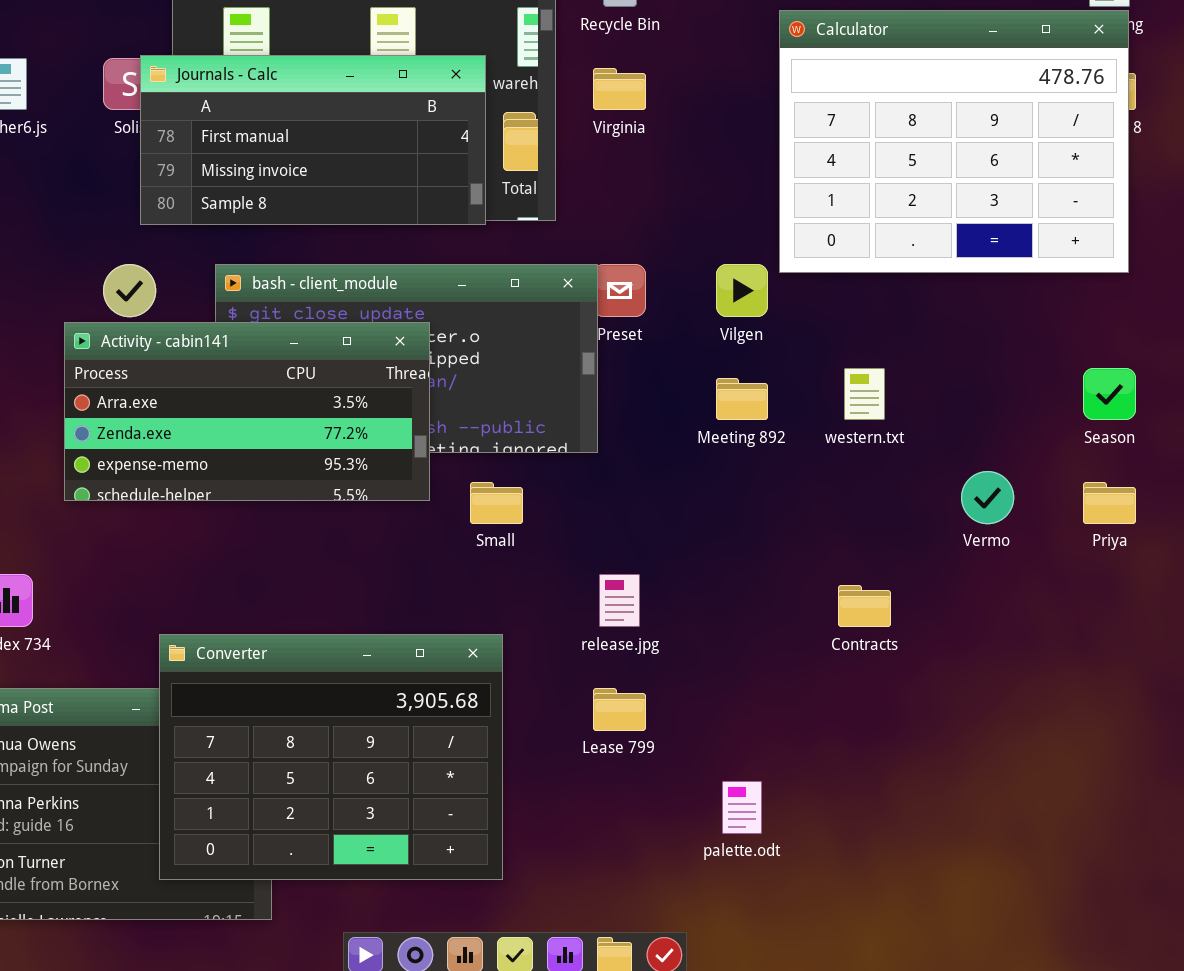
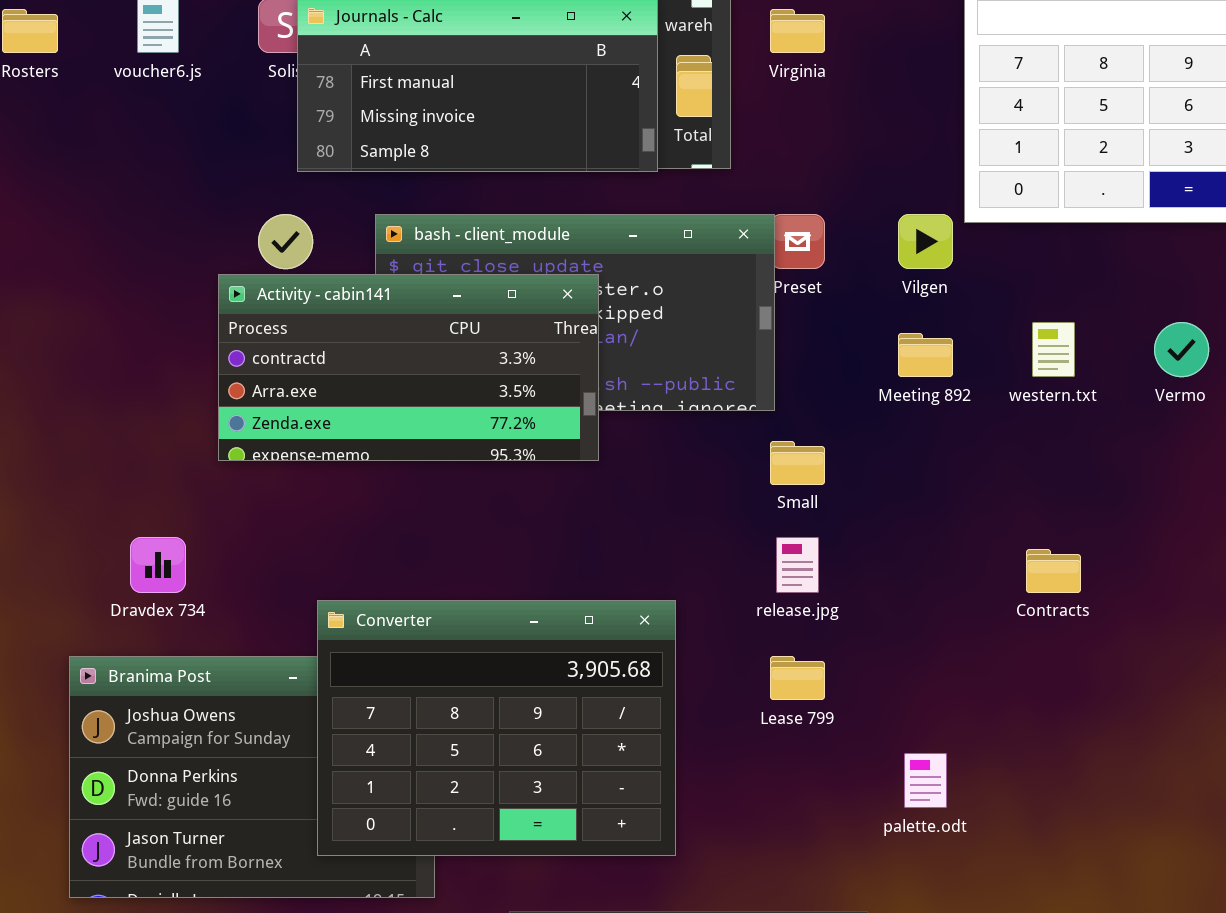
Activity - cabin141: [64,322,430,501] -> [218,274,599,461], scrolled up 1 row
Vermo: [961,471,1014,524] -> [1154,322,1209,377], moved
Small: [470,482,523,524] -> [770,441,825,485], moved

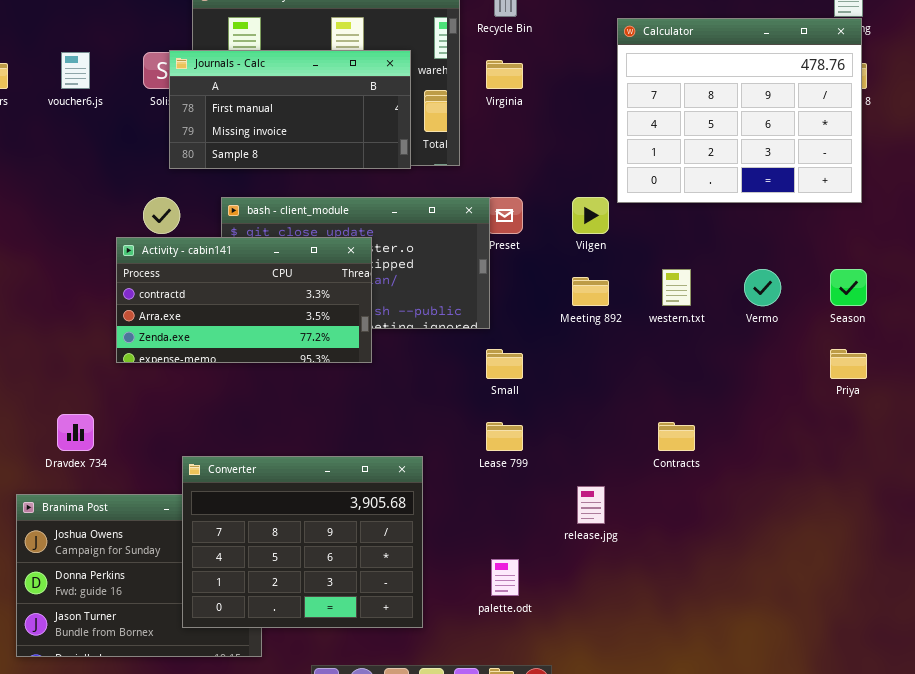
release.jpg: [776,537,819,593] -> [577,486,605,524], moved
Lease 799: [770,656,825,700] -> [486,422,523,451], moved
palette.odt: [904,753,947,808] -> [491,559,519,596], moved

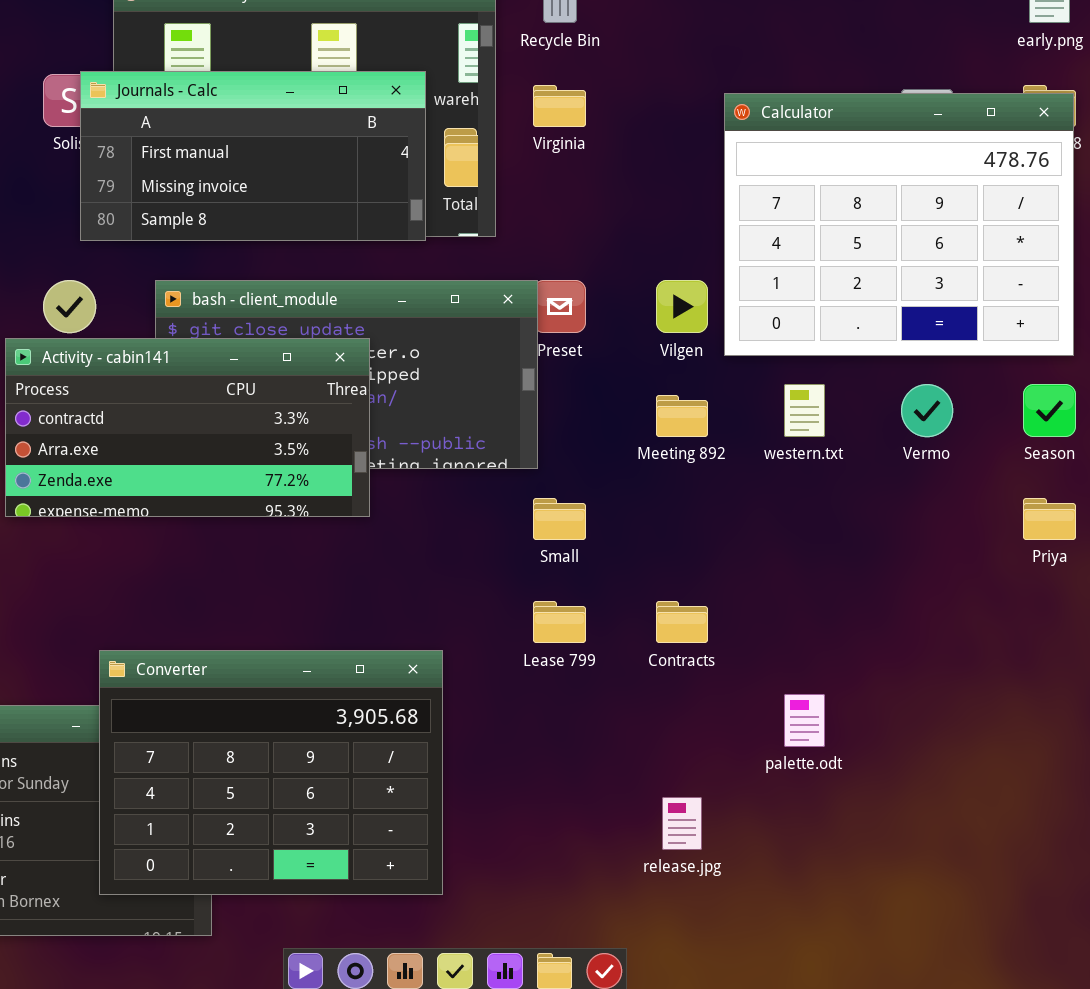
Calculator: [617,18,862,203] -> [724,93,1074,356], moved
Contracts: [658,422,695,451] -> [656,601,708,643], moved
release.jpg: [577,486,605,524] -> [662,797,702,850], moved
palette.odt: [491,559,519,596] -> [784,694,825,747], moved

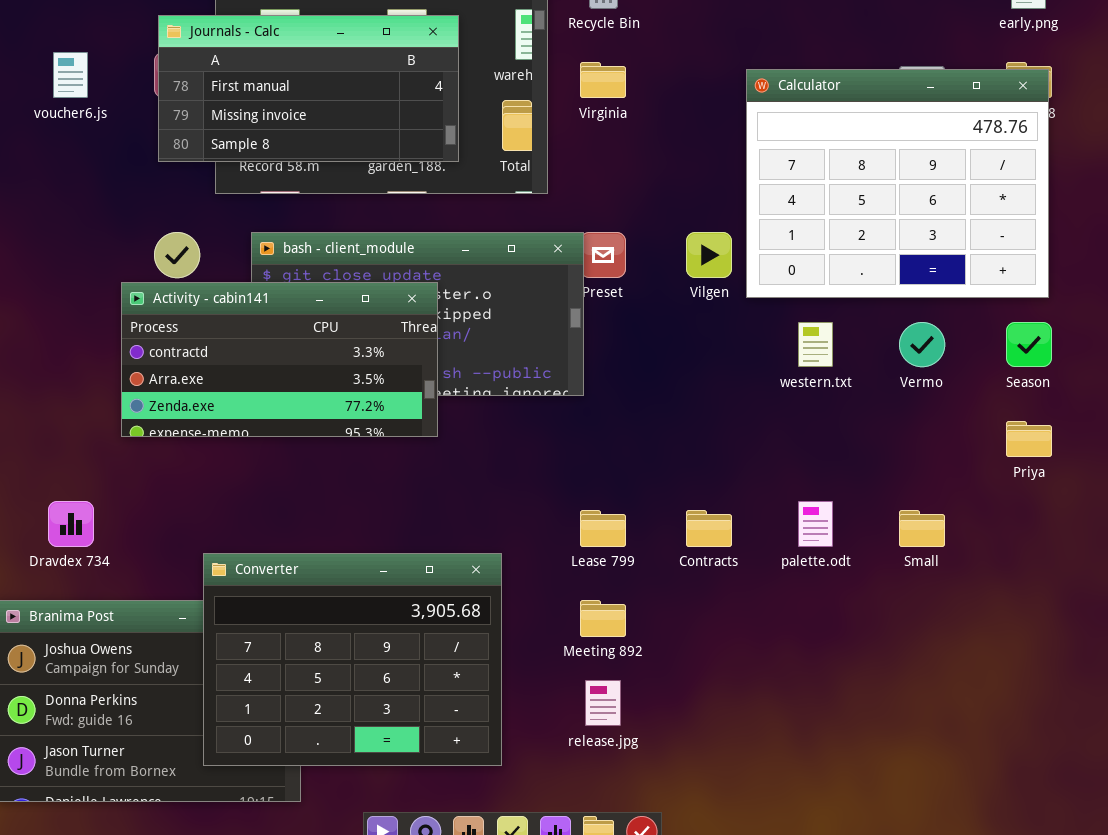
Journals - Calc: [80,71,426,241] -> [158,15,459,162], moved
Meeting 892: [656,395,708,437] -> [580,600,626,637], moved
Small: [533,498,586,540] -> [899,510,945,547], moved
palette.odt: [784,694,825,747] -> [798,501,833,547], moved
release.jpg: [662,797,702,850] -> [585,680,621,726], moved

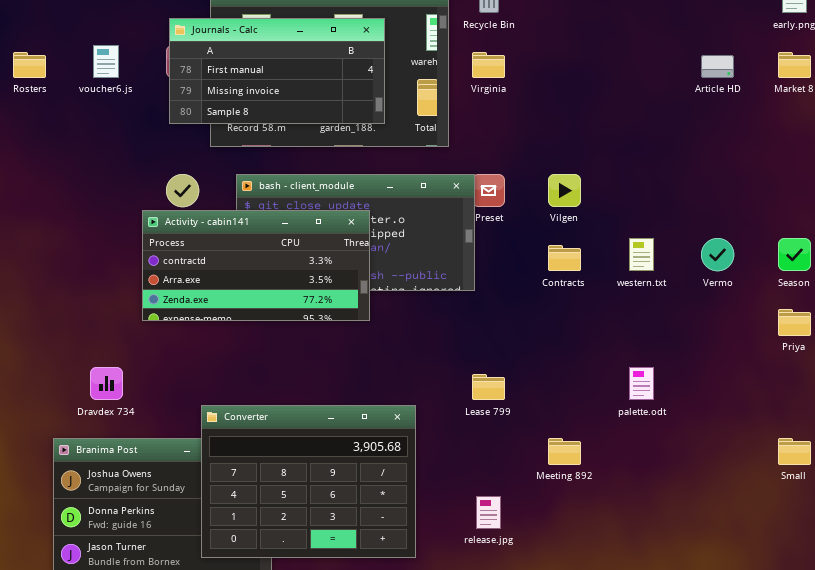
Calculator: [746,69,1049,298] -> none, closed
Contracts: [686,510,732,547] -> [548,245,581,271], moved
Small: [899,510,945,547] -> [778,438,811,465], moved
Meeting 892: [580,600,626,637] -> [548,438,581,465], moved

